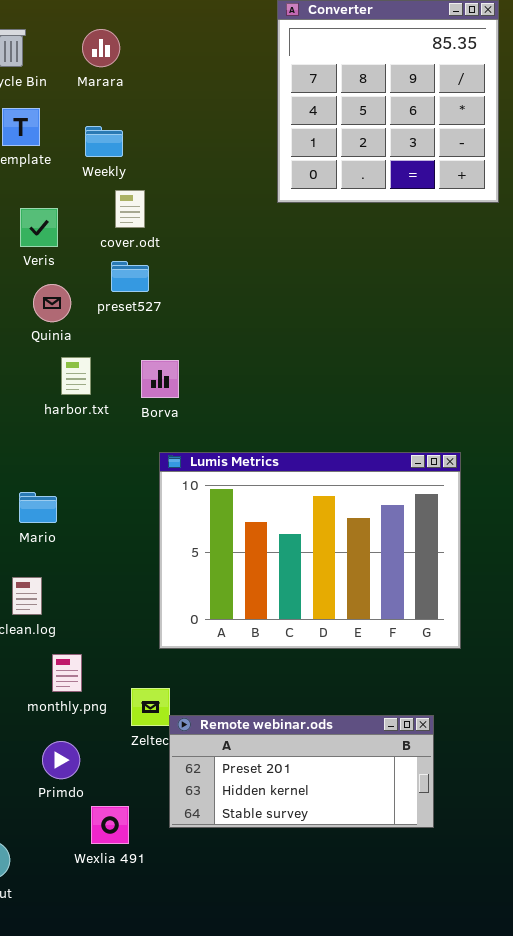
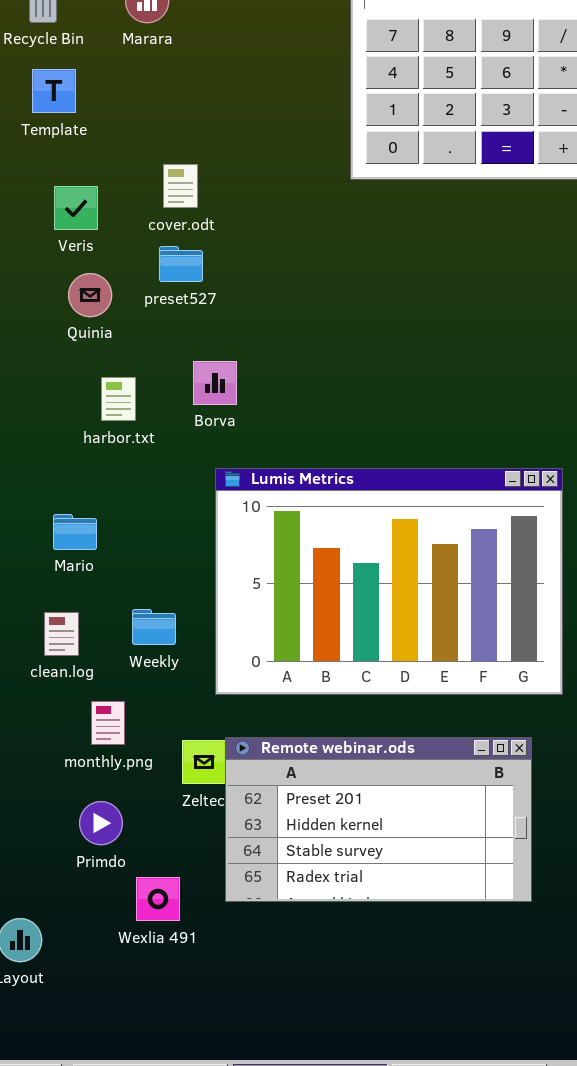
Weekly: [85,126,123,157] -> [132,609,176,645], moved
harbor.txt: [61,357,91,395] -> [101,377,136,421], moved
Remote webinar.ods: [169,715,434,828] -> [225,737,532,902], resized

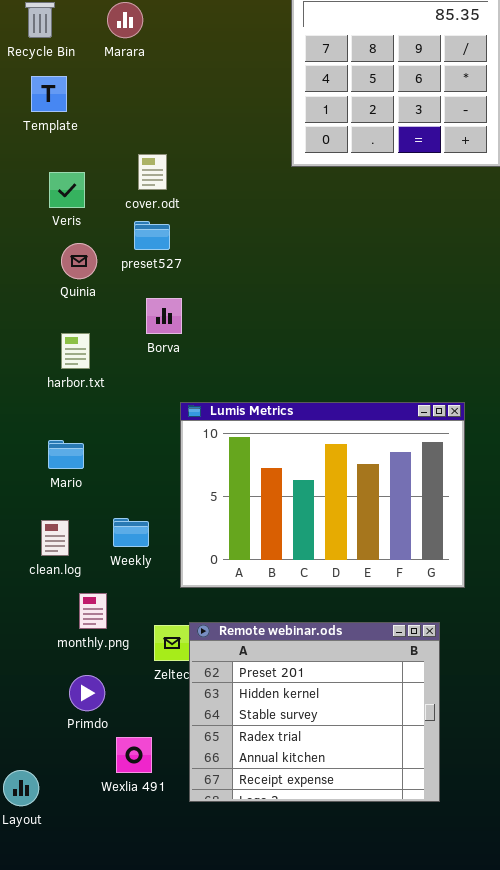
Borva: [193,361,237,405] -> [146,298,182,334], moved
harbor.txt: [101,377,136,421] -> [61,333,90,369], moved
Remote webinar.ods: [225,737,532,902] -> [189,622,440,802], resized

